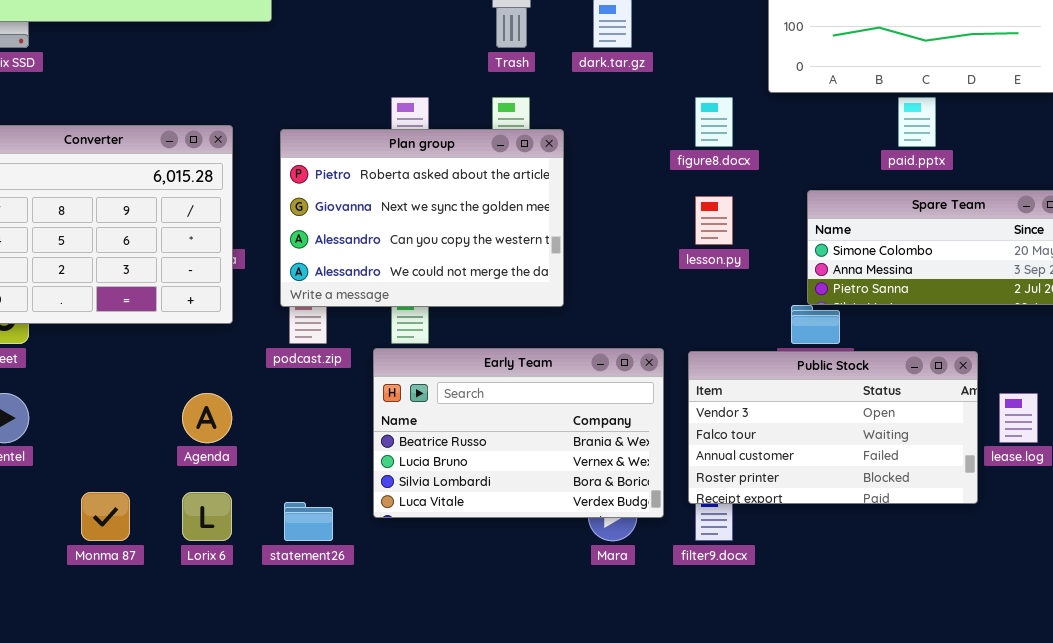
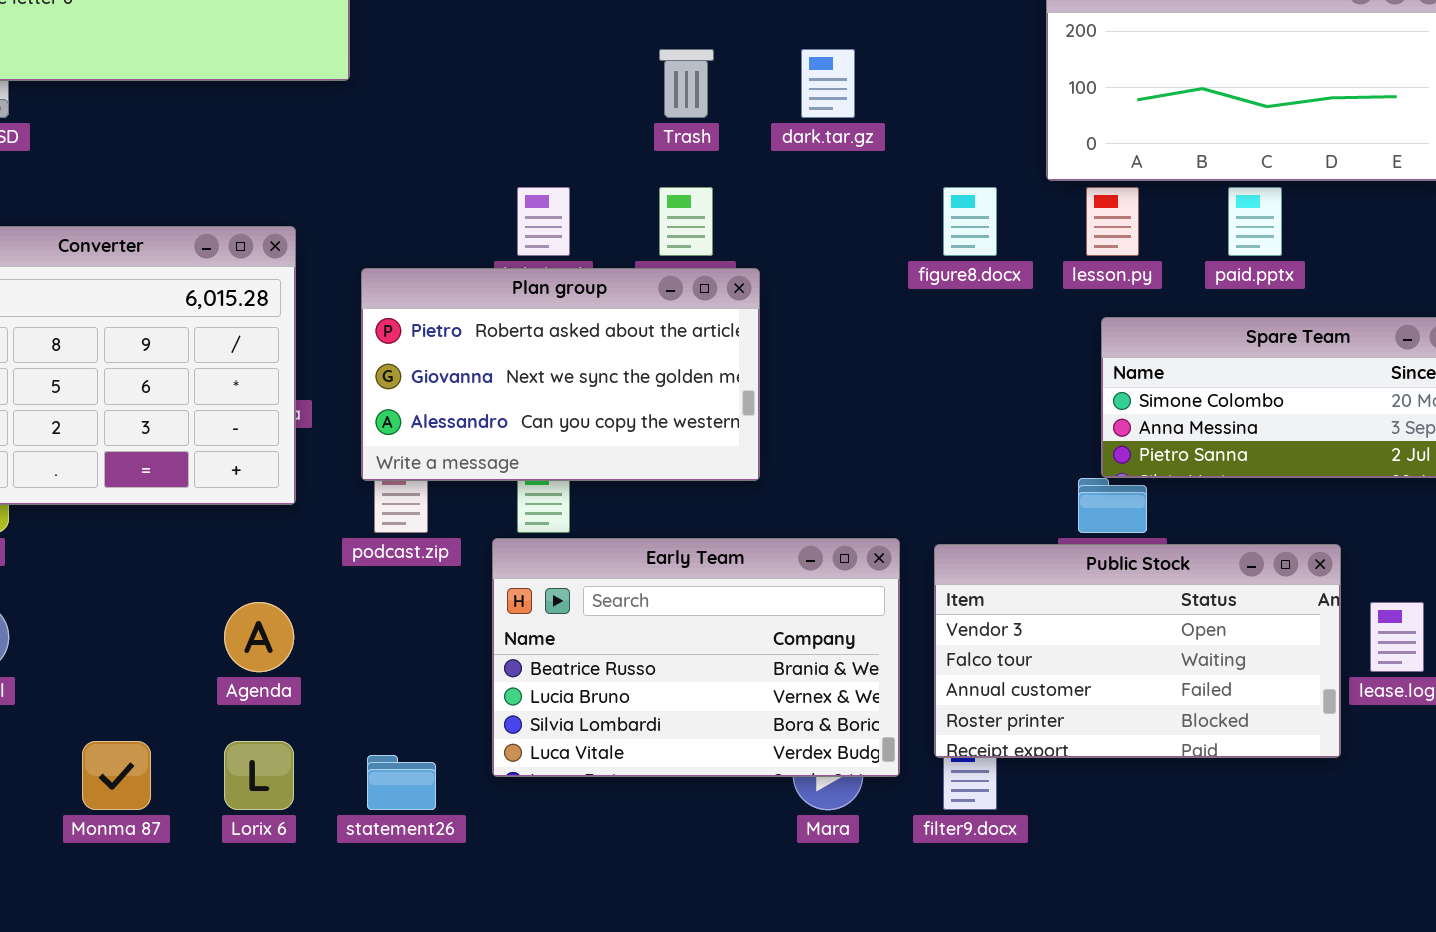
Plan group: [280,129,564,307] -> [361,268,760,481], resized
lesson.py: [695,196,733,245] -> [1086,187,1139,256], moved

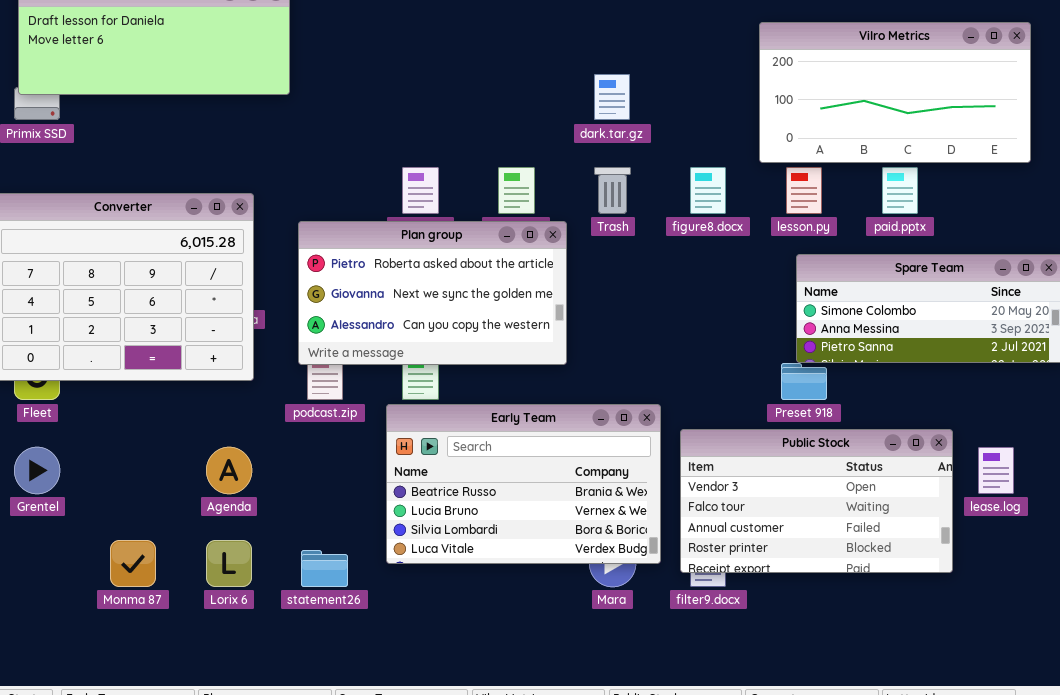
Trash: [659,49,714,118] -> [594,167,631,214], moved
Public Stock: [934,544,1341,758] -> [680,429,953,573], moved

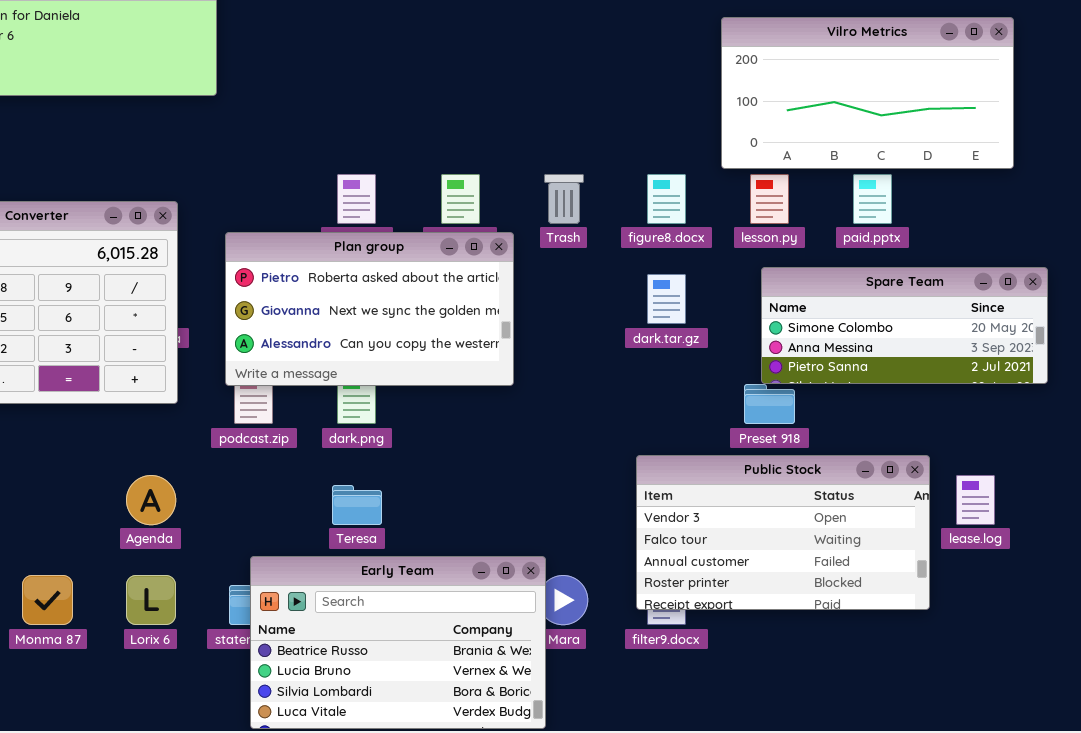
dark.tar.gz: [594,74,630,120] -> [647,274,686,324], moved
Early Team: [386,404,661,564] -> [250,556,546,729], moved

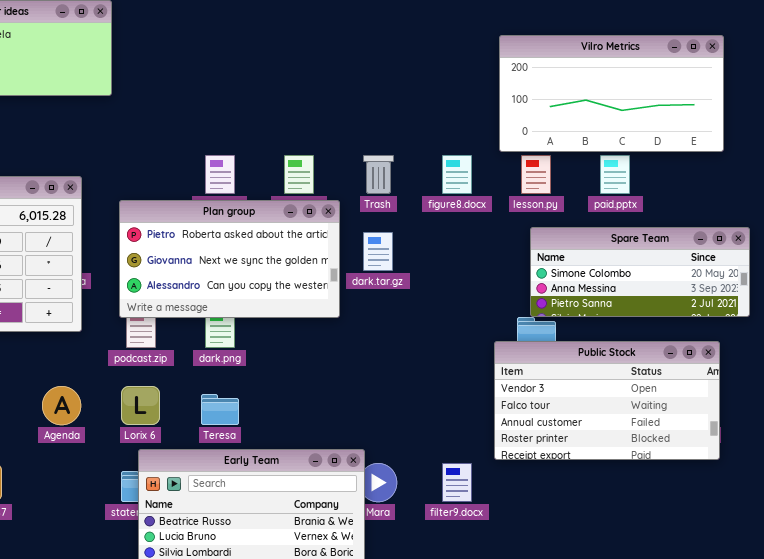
dark.tar.gz: [647,274,686,324] -> [363,232,393,271], moved
Public Stock: [636,455,930,610] -> [494,341,720,460], moved
Lorix 6: [126,575,176,625] -> [121,386,160,425], moved

